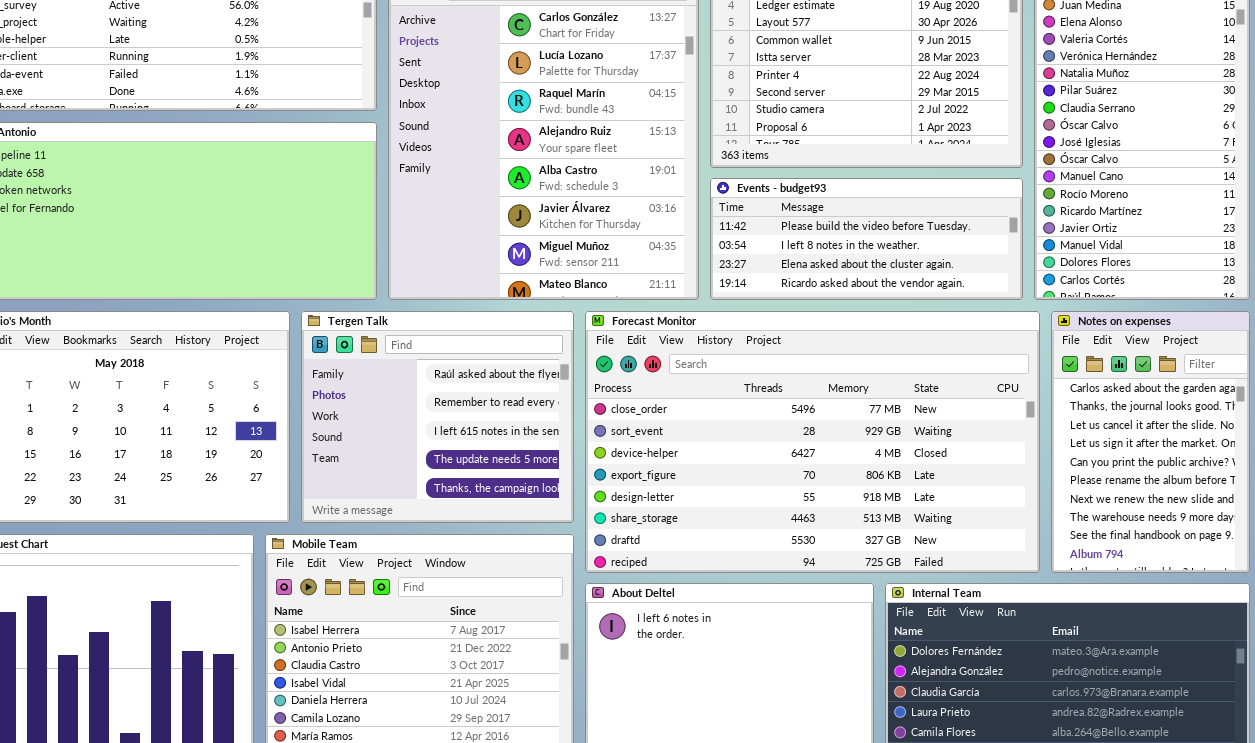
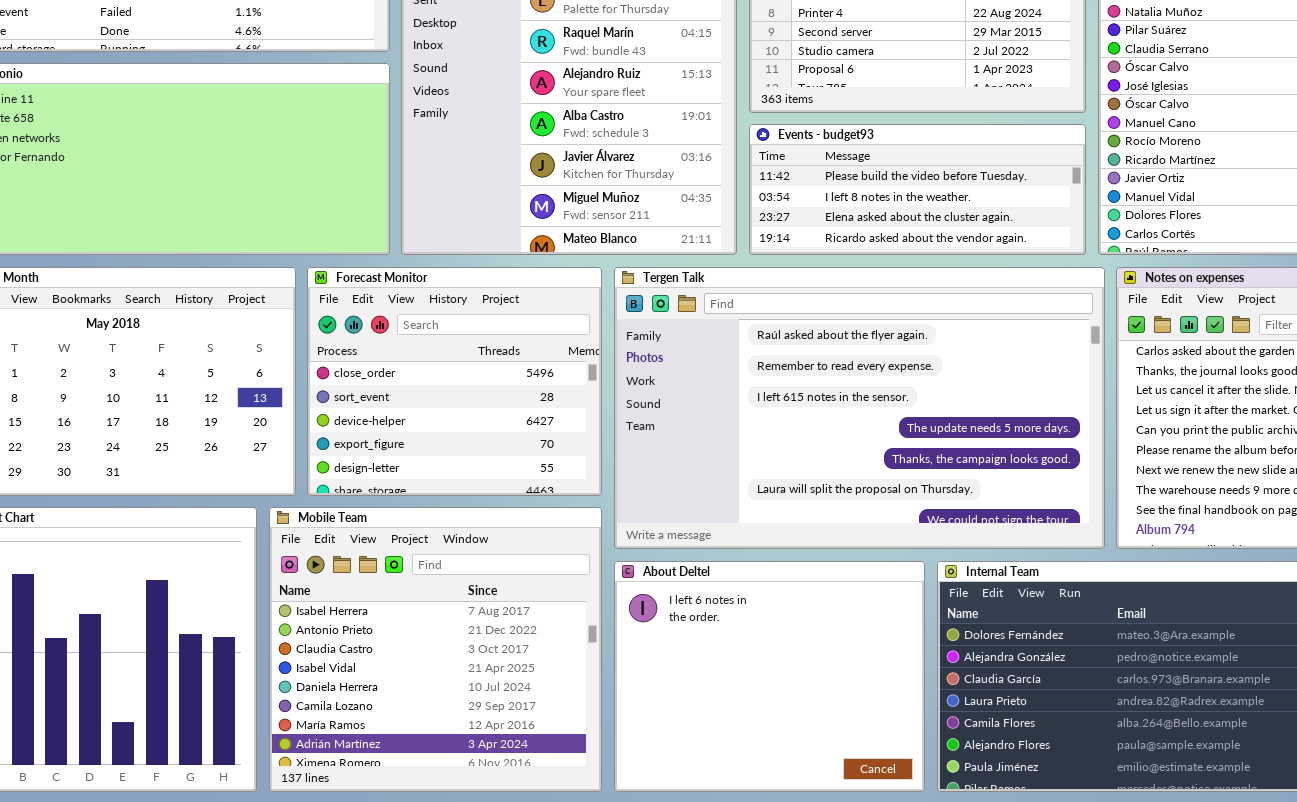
Tergen Talk: [301,311,574,523] -> [614,267,1105,549], moved, resized
Forecast Monitor: [585,311,1040,573] -> [307,267,602,496], moved, resized

